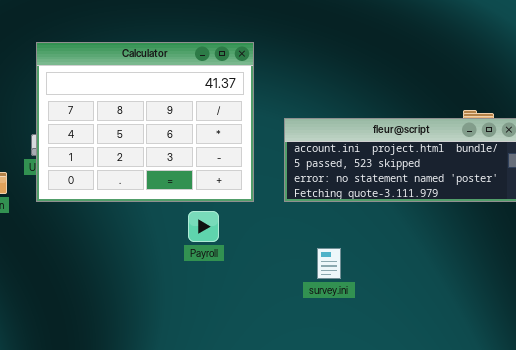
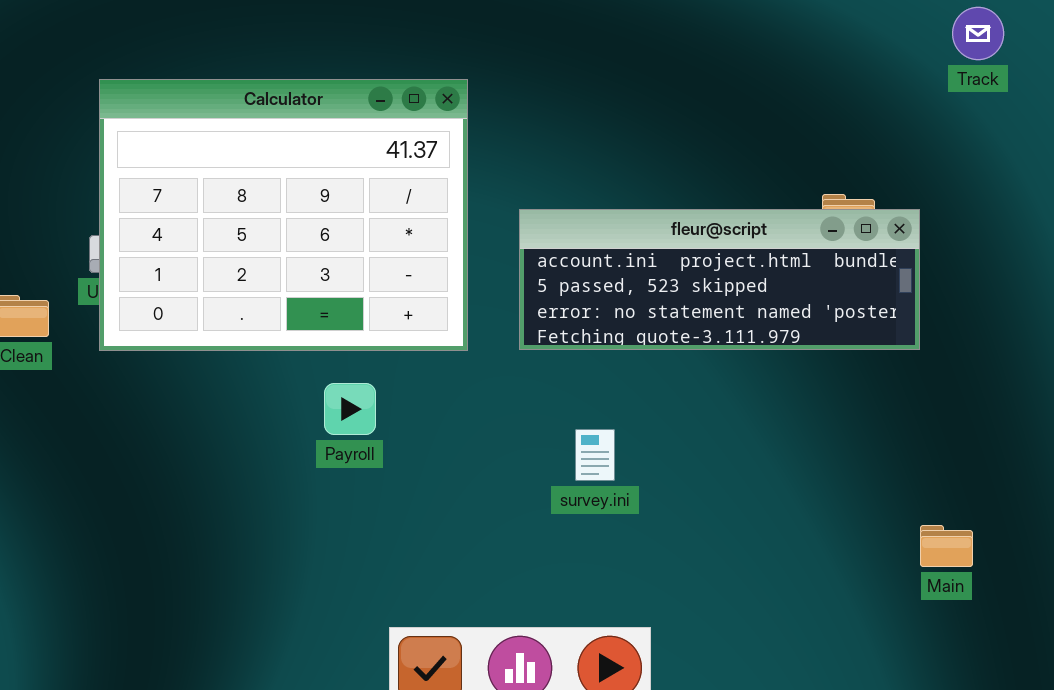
Payroll: [188,211,219,242] -> [324,383,376,435], moved

